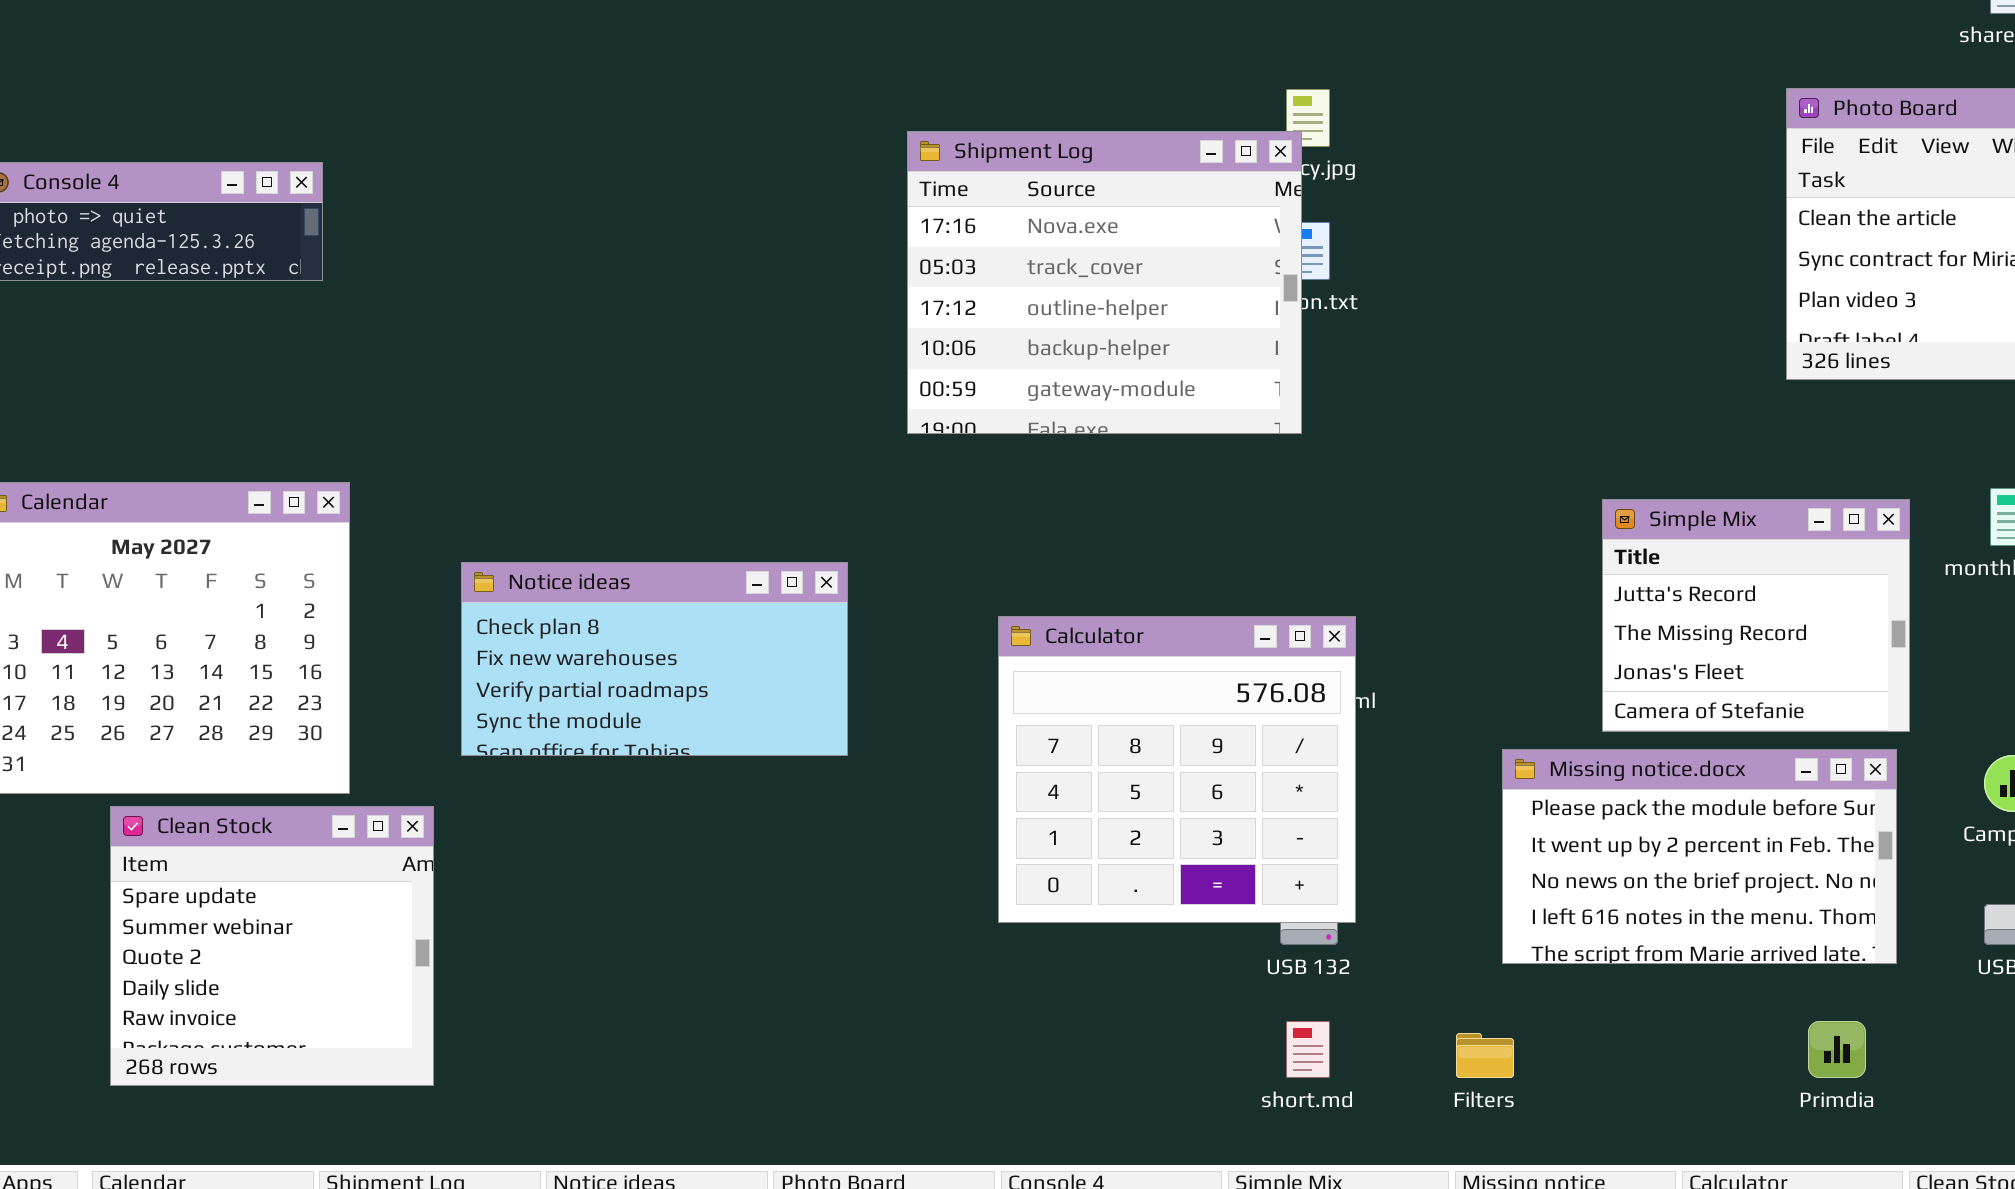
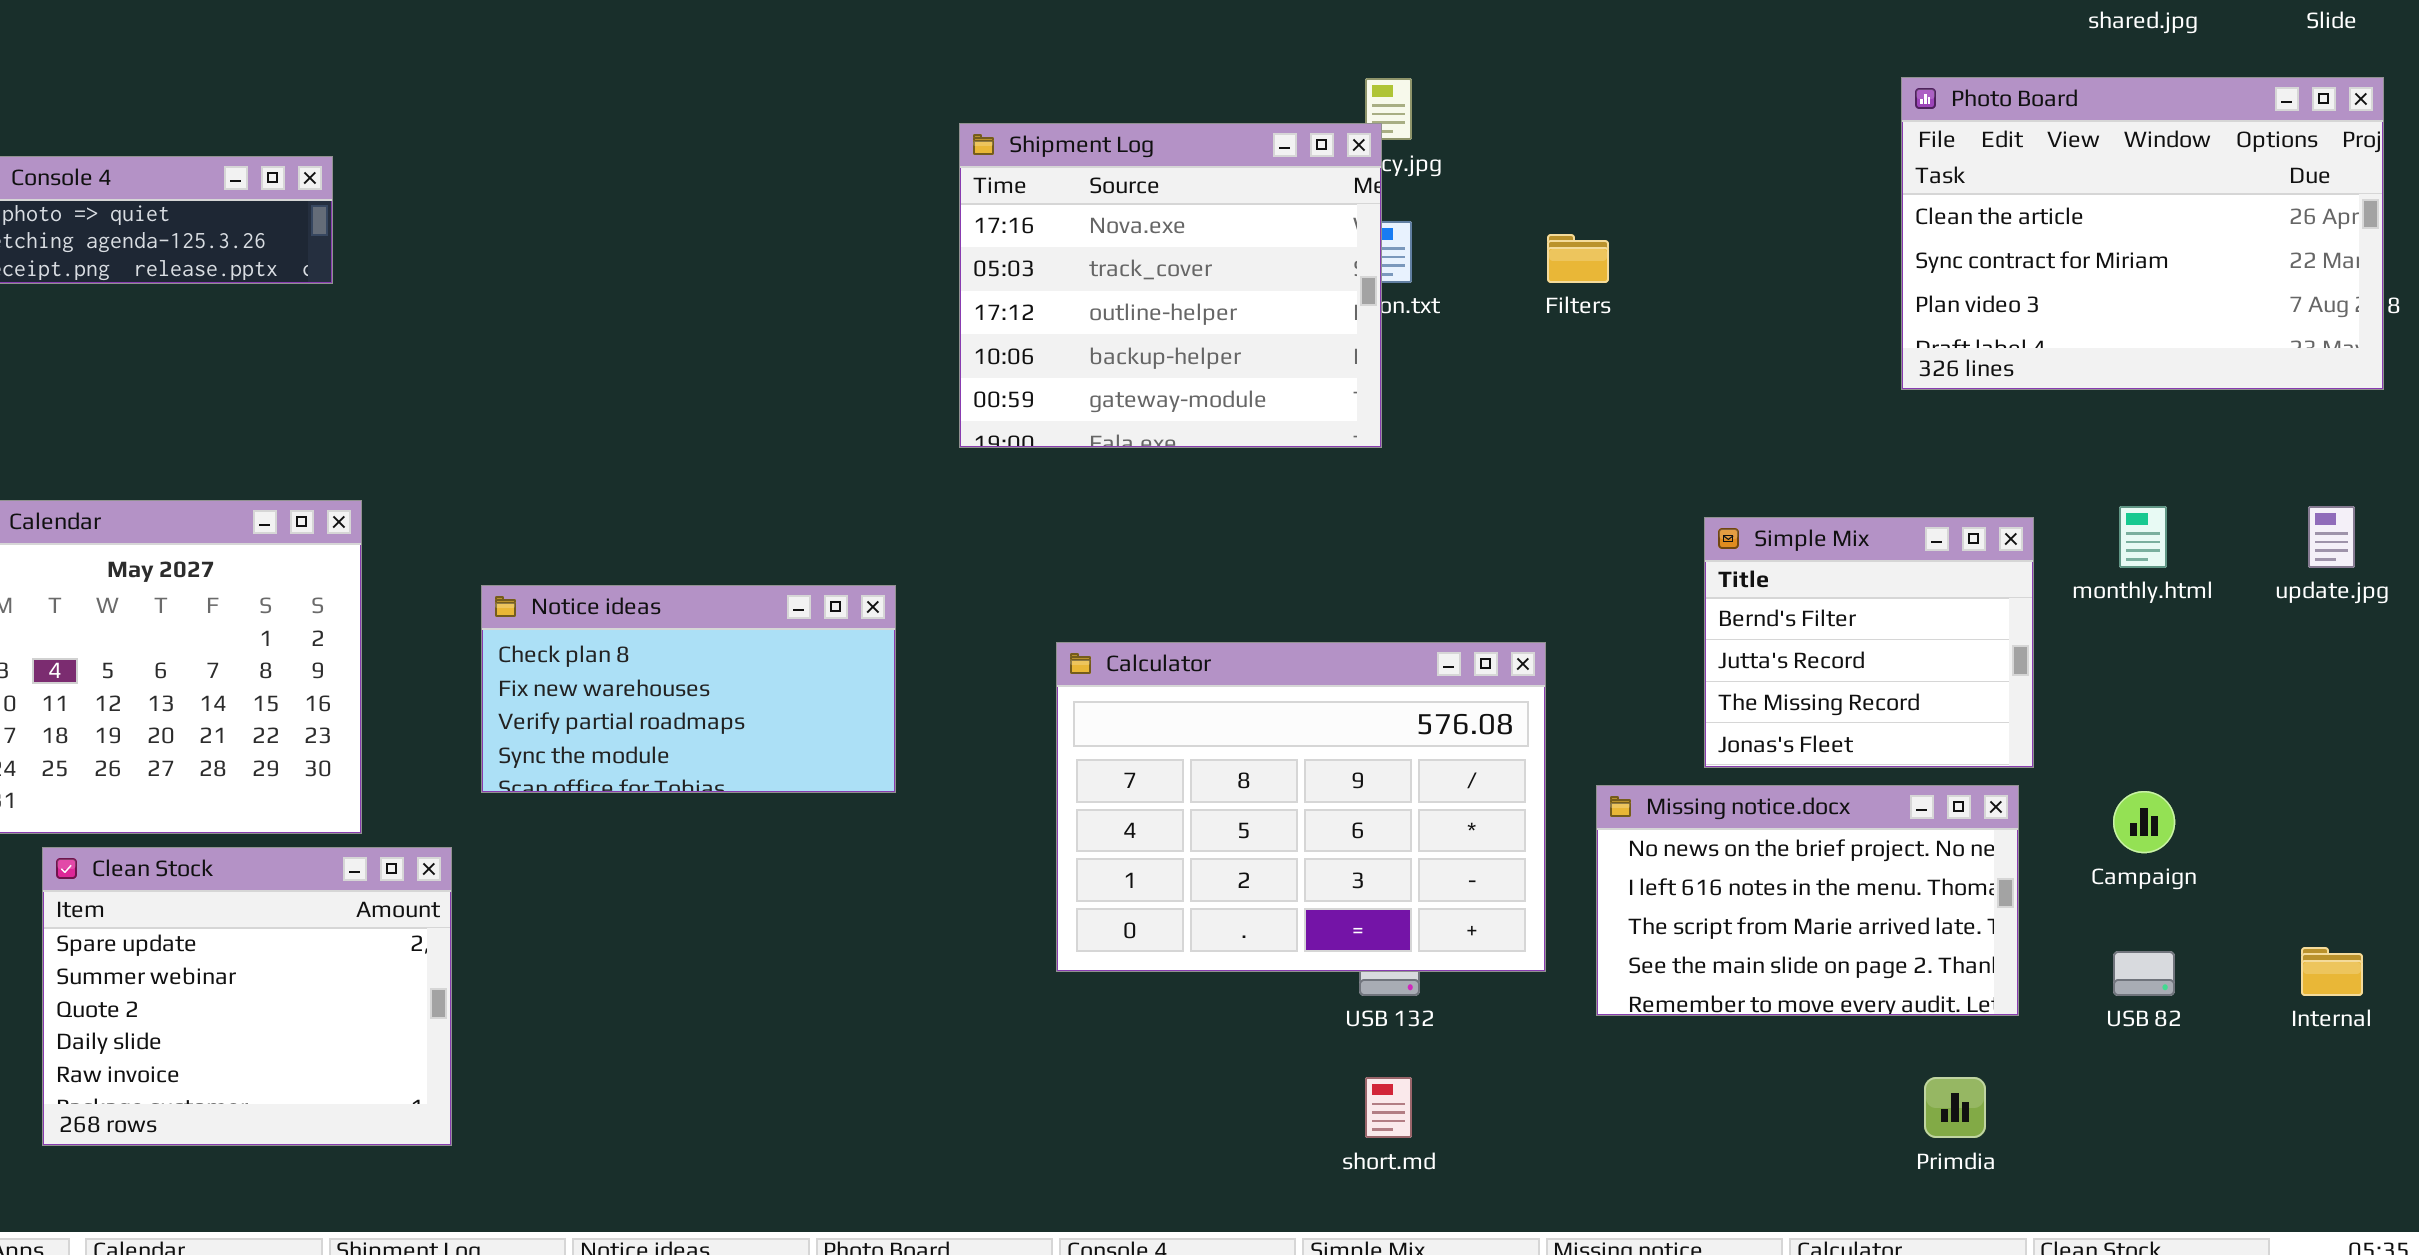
Simple Mix: [1602,499,1910,732] -> [1704,517,2034,768], scrolled up 1 row
Calculator: [998,616,1356,923] -> [1056,642,1546,972], resized
Missing notice.docx: [1502,749,1897,964] -> [1596,785,2019,1016], scrolled down 2 rows
Clean Stock: [110,806,434,1086] -> [42,847,452,1146], resized
Filters: [1456,1033,1514,1078] -> [1547,234,1609,283], moved

